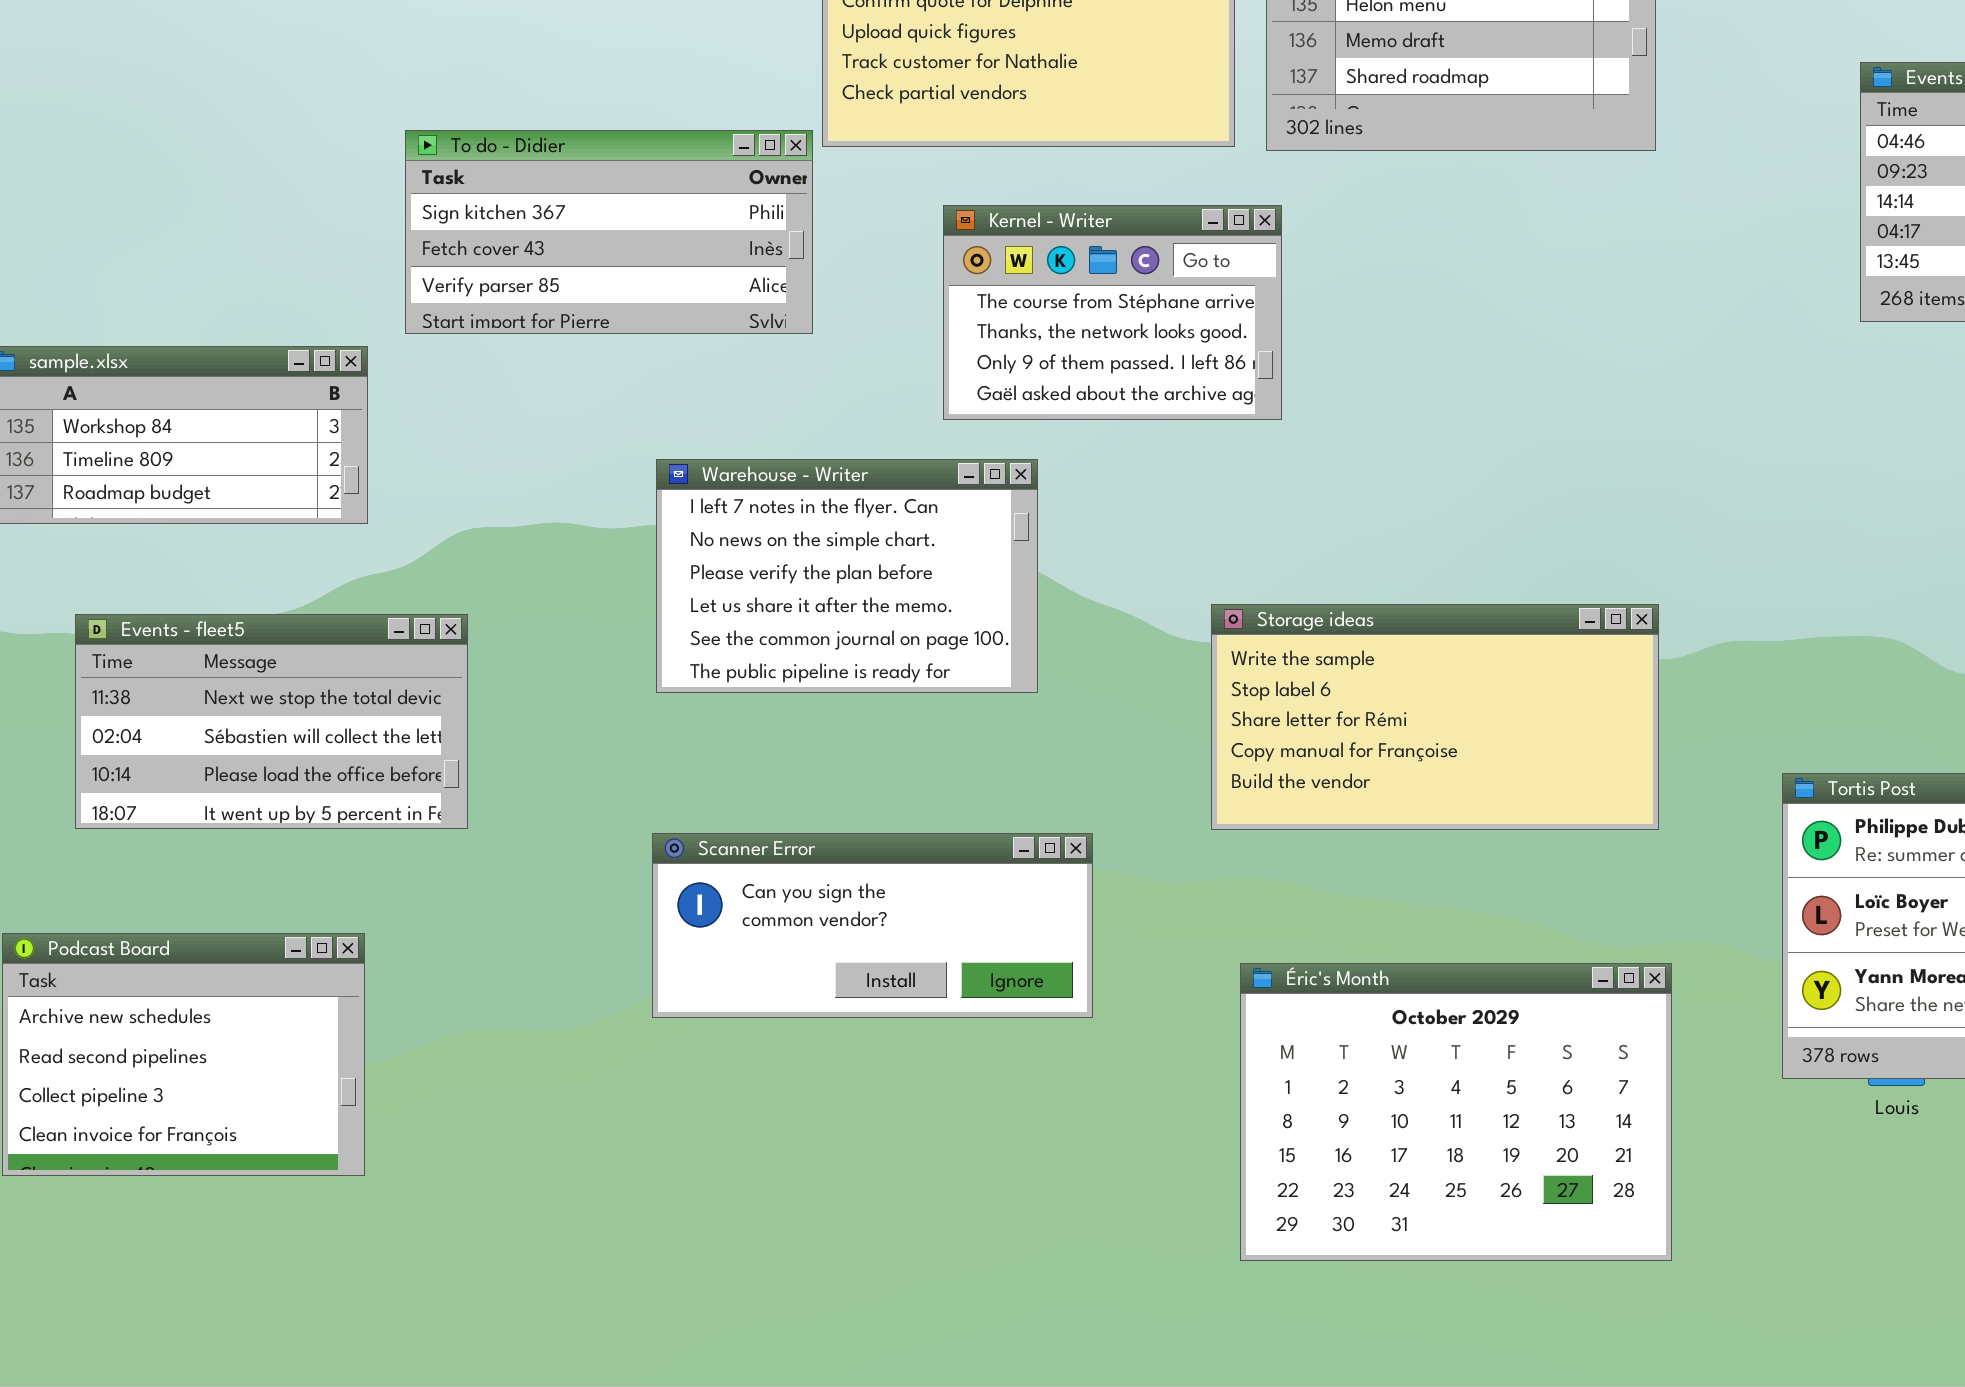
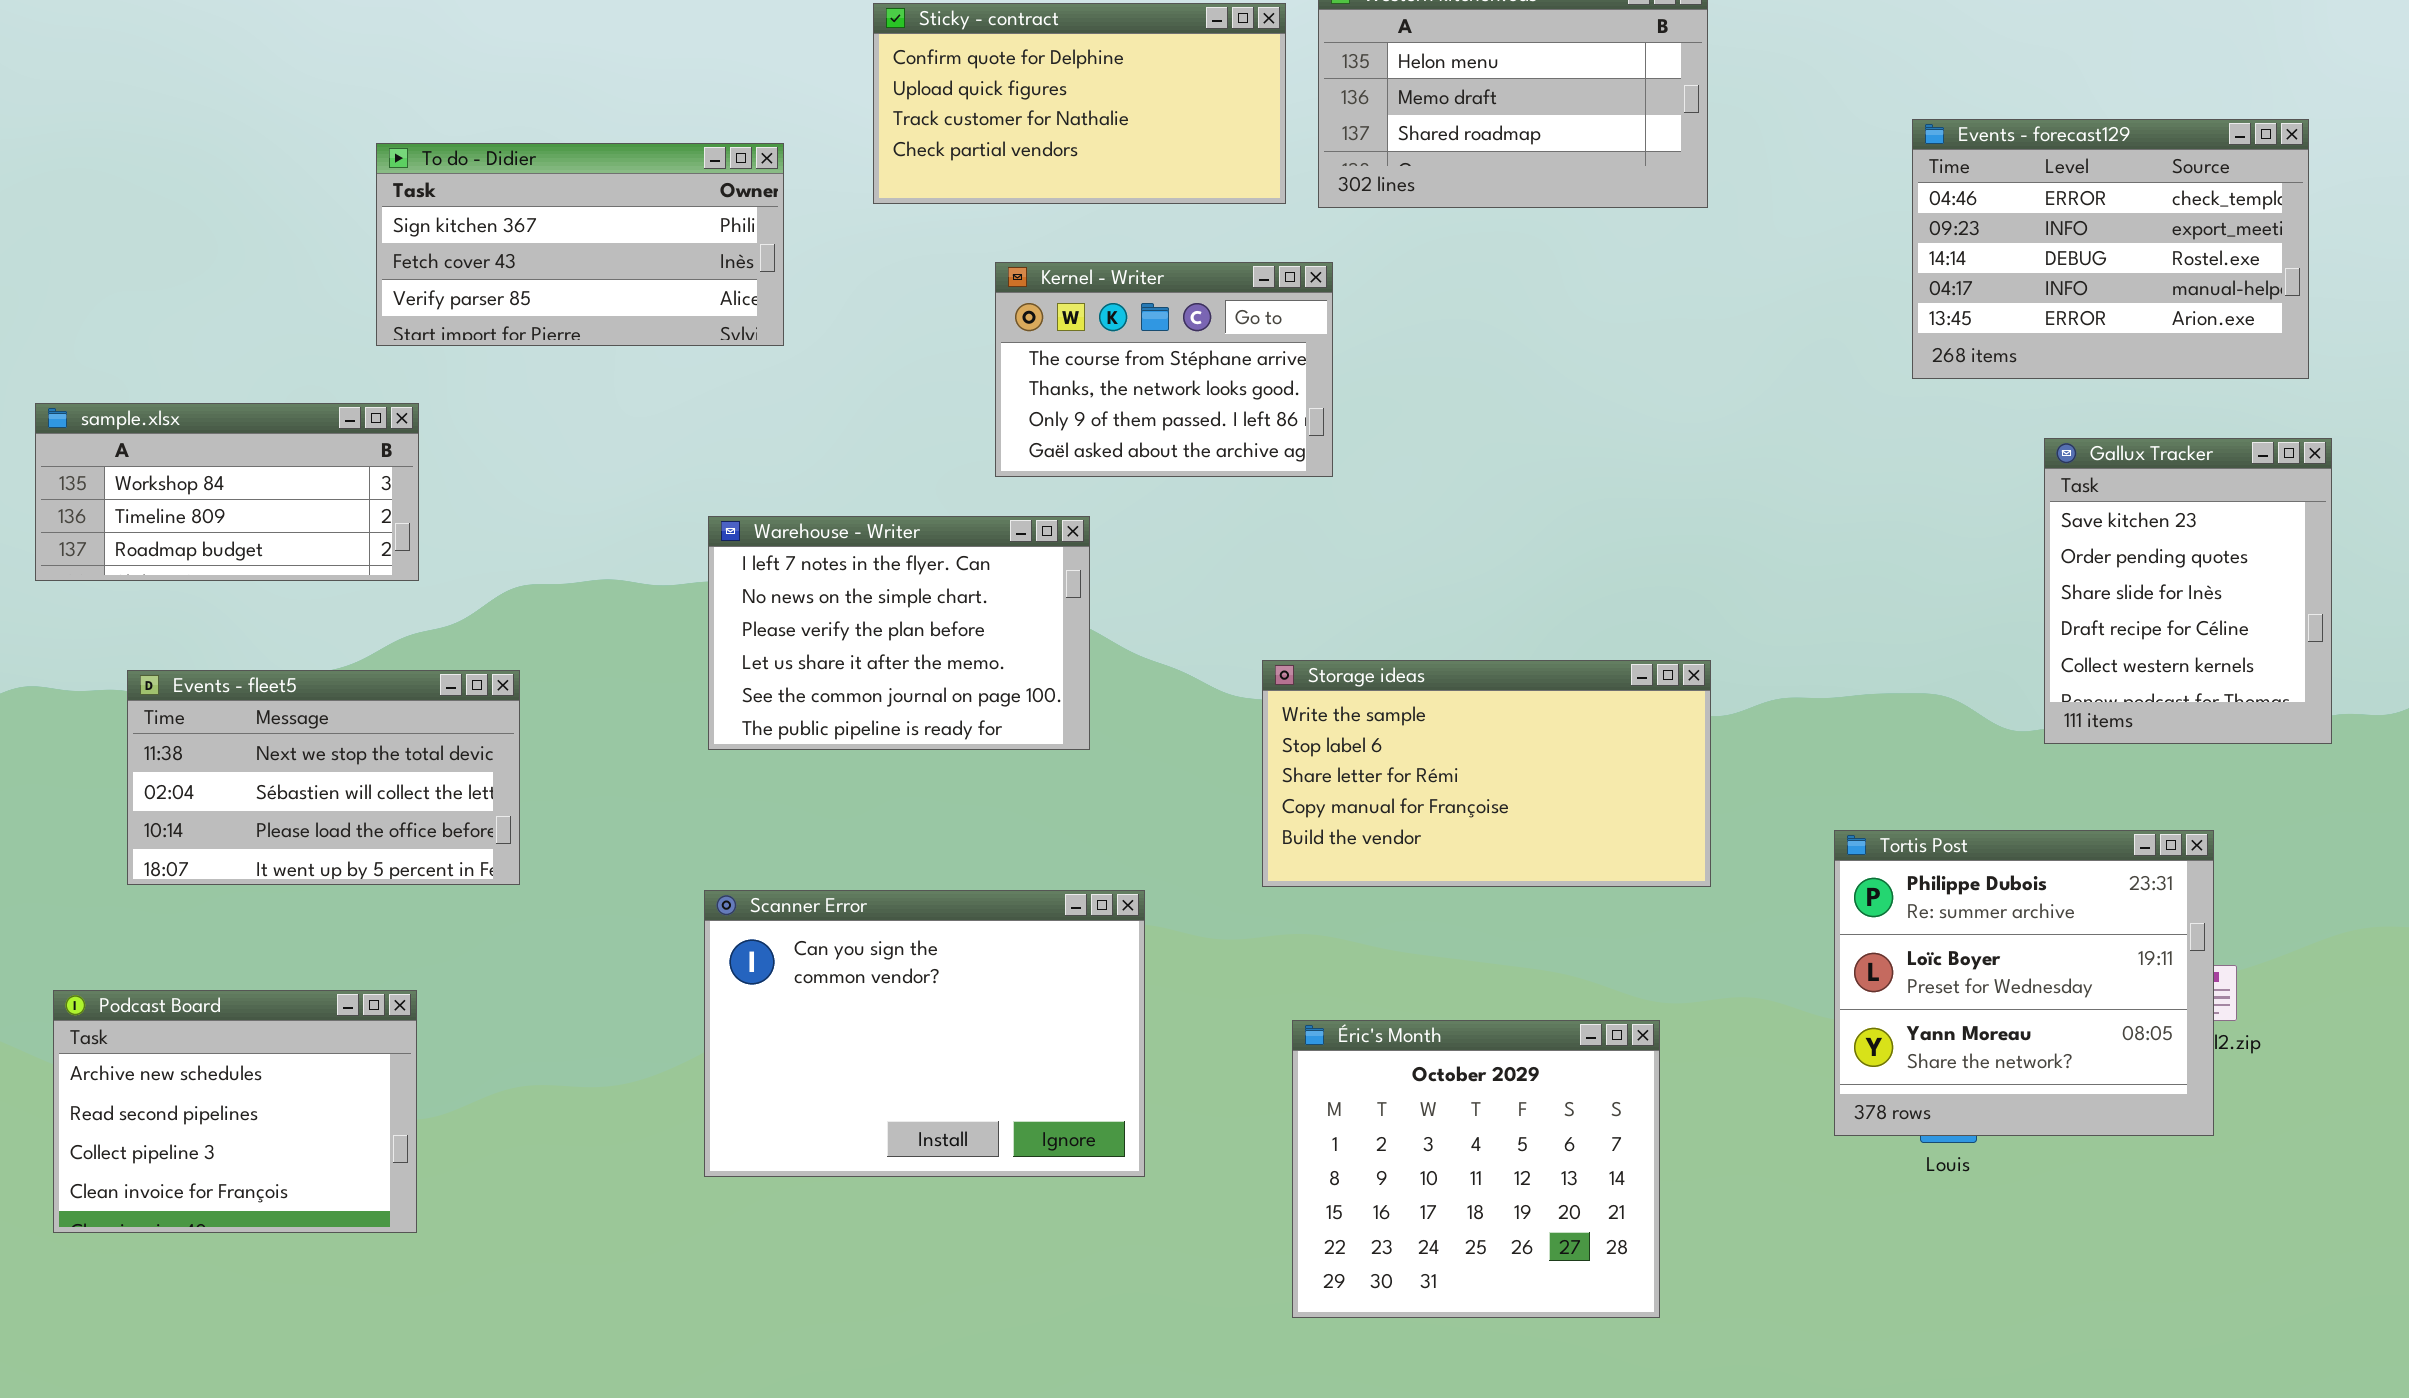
To do - Didier: [405,130,813,334] -> [376,143,784,346], moved
Scanner Error: [652,833,1093,1018] -> [704,890,1145,1177], resized
Éric's Month: [1240,963,1672,1261] -> [1292,1020,1660,1318], resized

